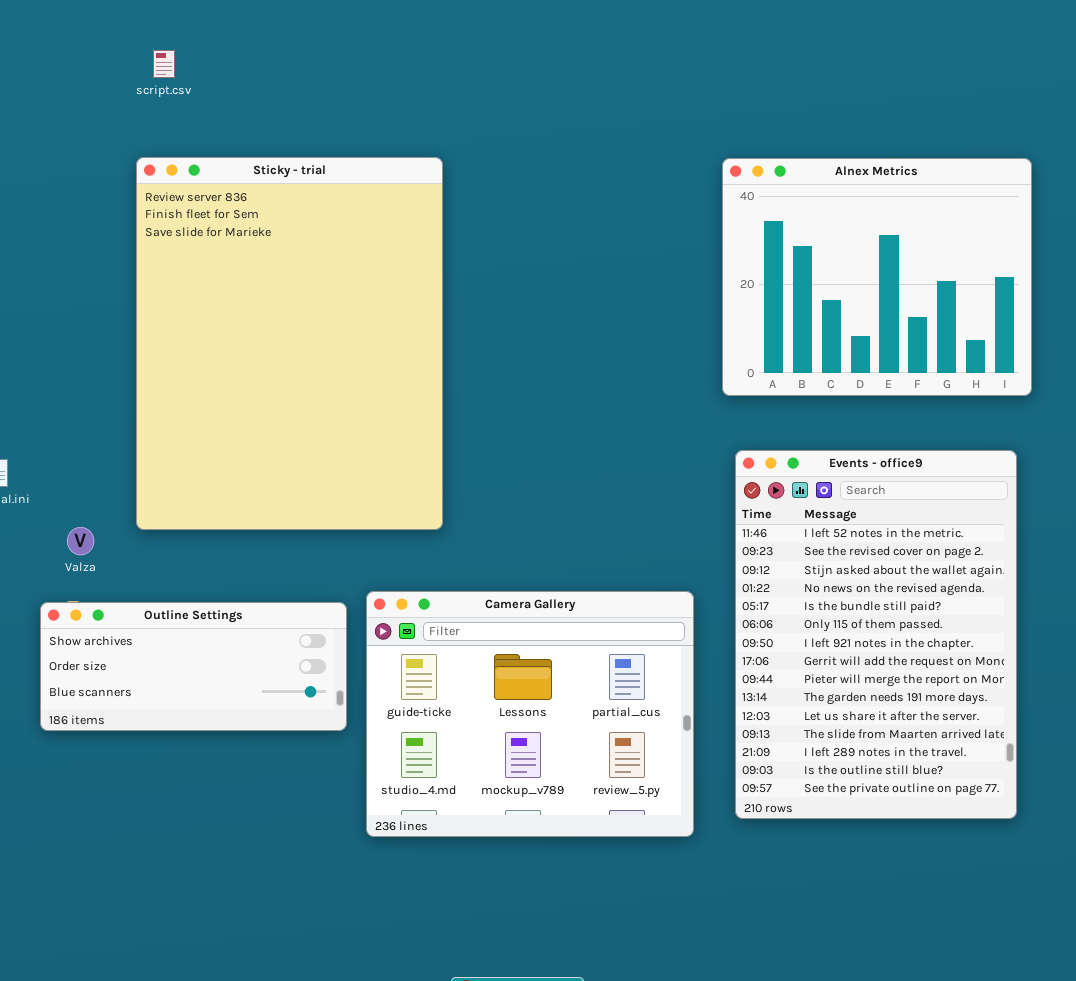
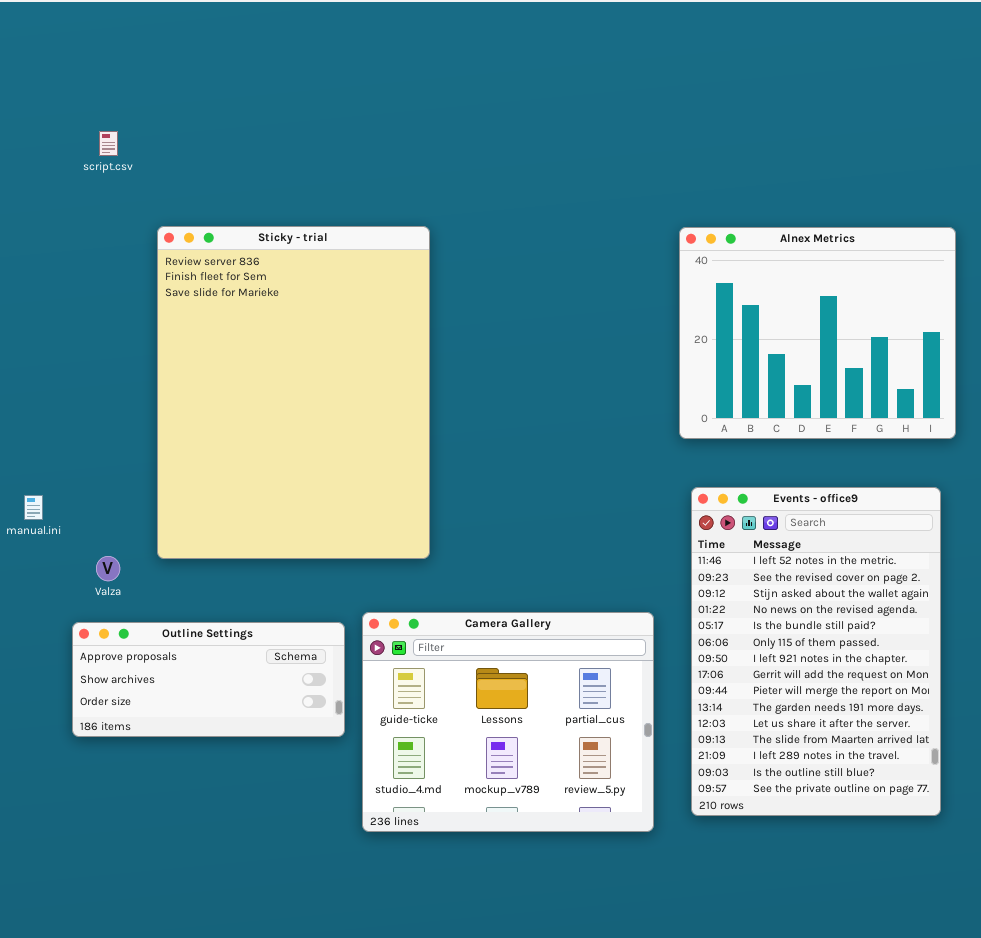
script.csv: [153,50,175,78] -> [99,131,118,156], moved
Outline Settings: [40,602,347,731] -> [72,622,345,737], scrolled up 1 row

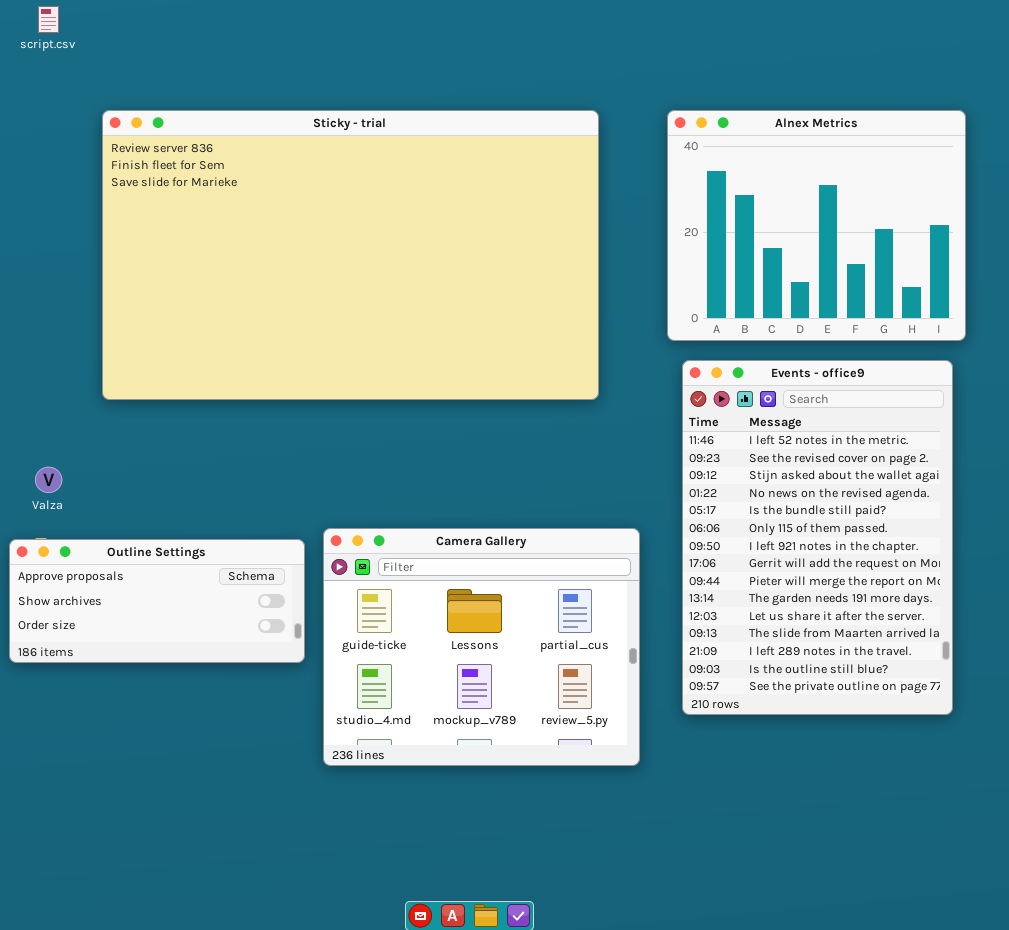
Sticky - trial: [157,226,430,559] -> [102,110,599,400], resized
Events - office9: [691,487,941,816] -> [682,360,953,715], moved

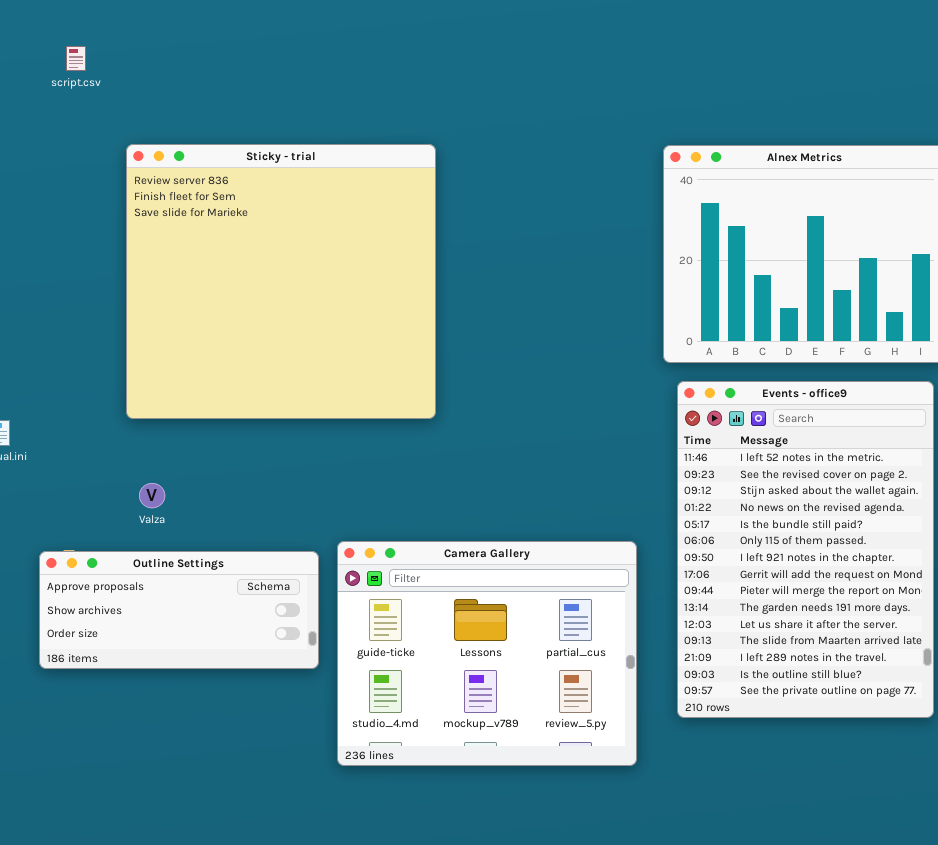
Sticky - trial: [102,110,599,400] -> [126,144,436,419], resized
Valza: [35,467,62,493] -> [139,483,165,508], moved

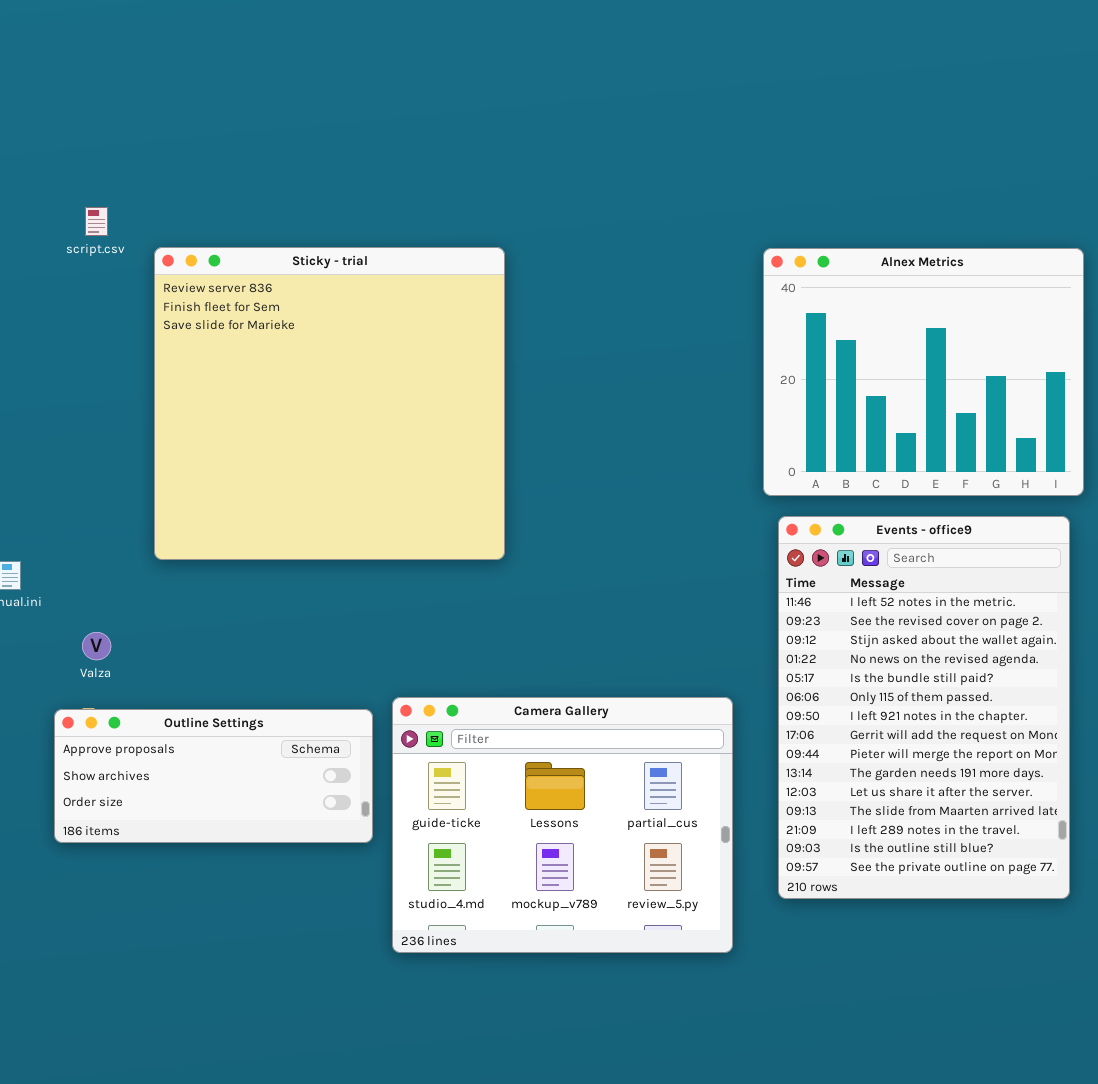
script.csv: [66,46,86,71] -> [85,207,108,236], moved
Valza: [139,483,165,508] -> [82,632,111,660], moved

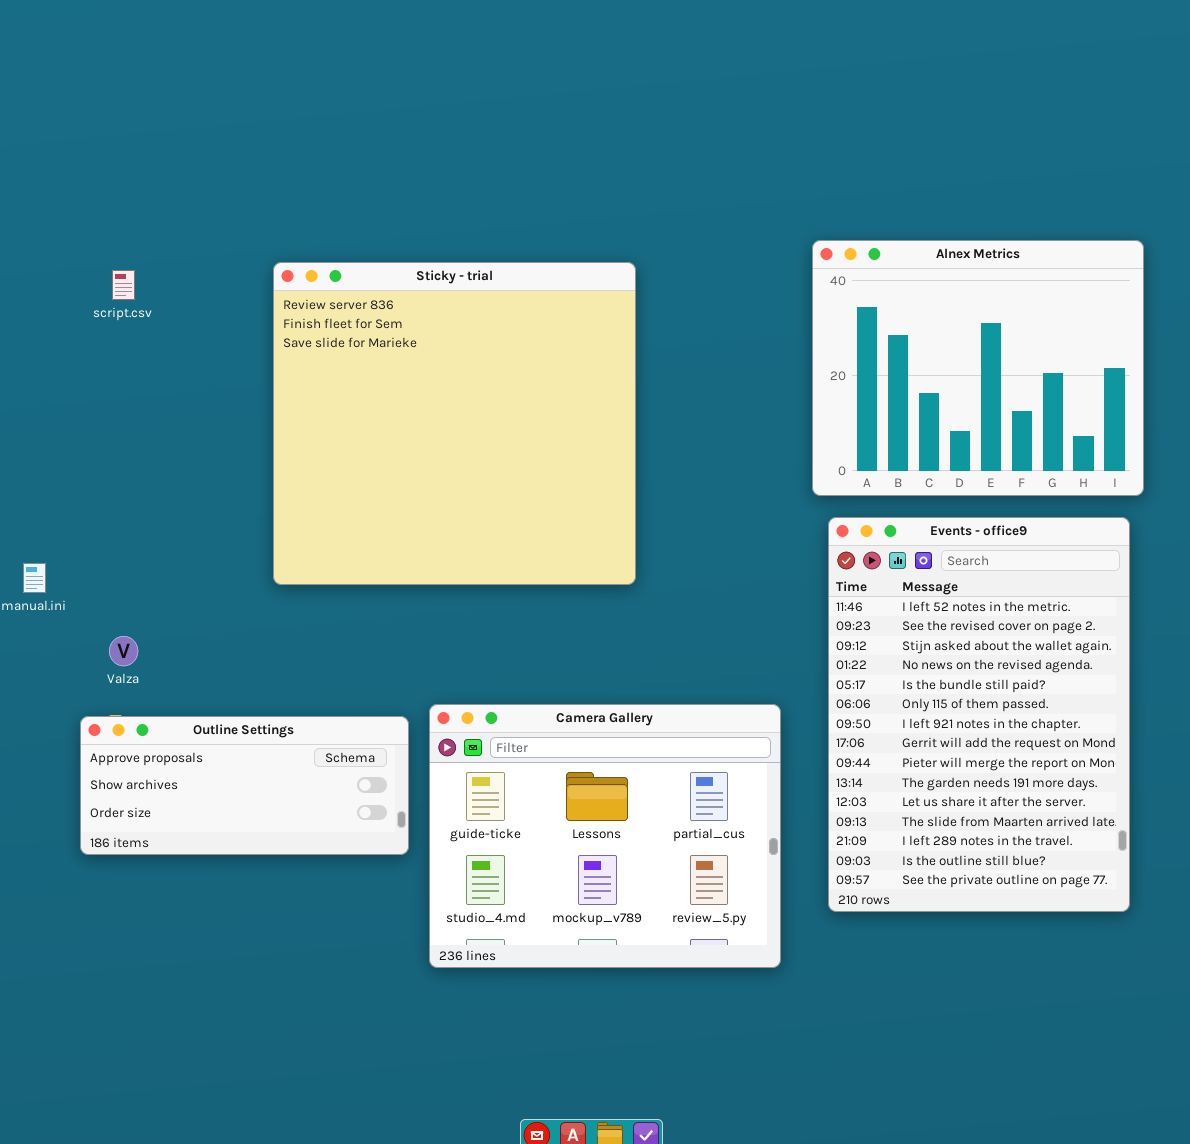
script.csv: [85,207,108,236] -> [112,270,135,300], moved
Sticky - trial: [154,247,505,560] -> [273,262,636,585], moved

